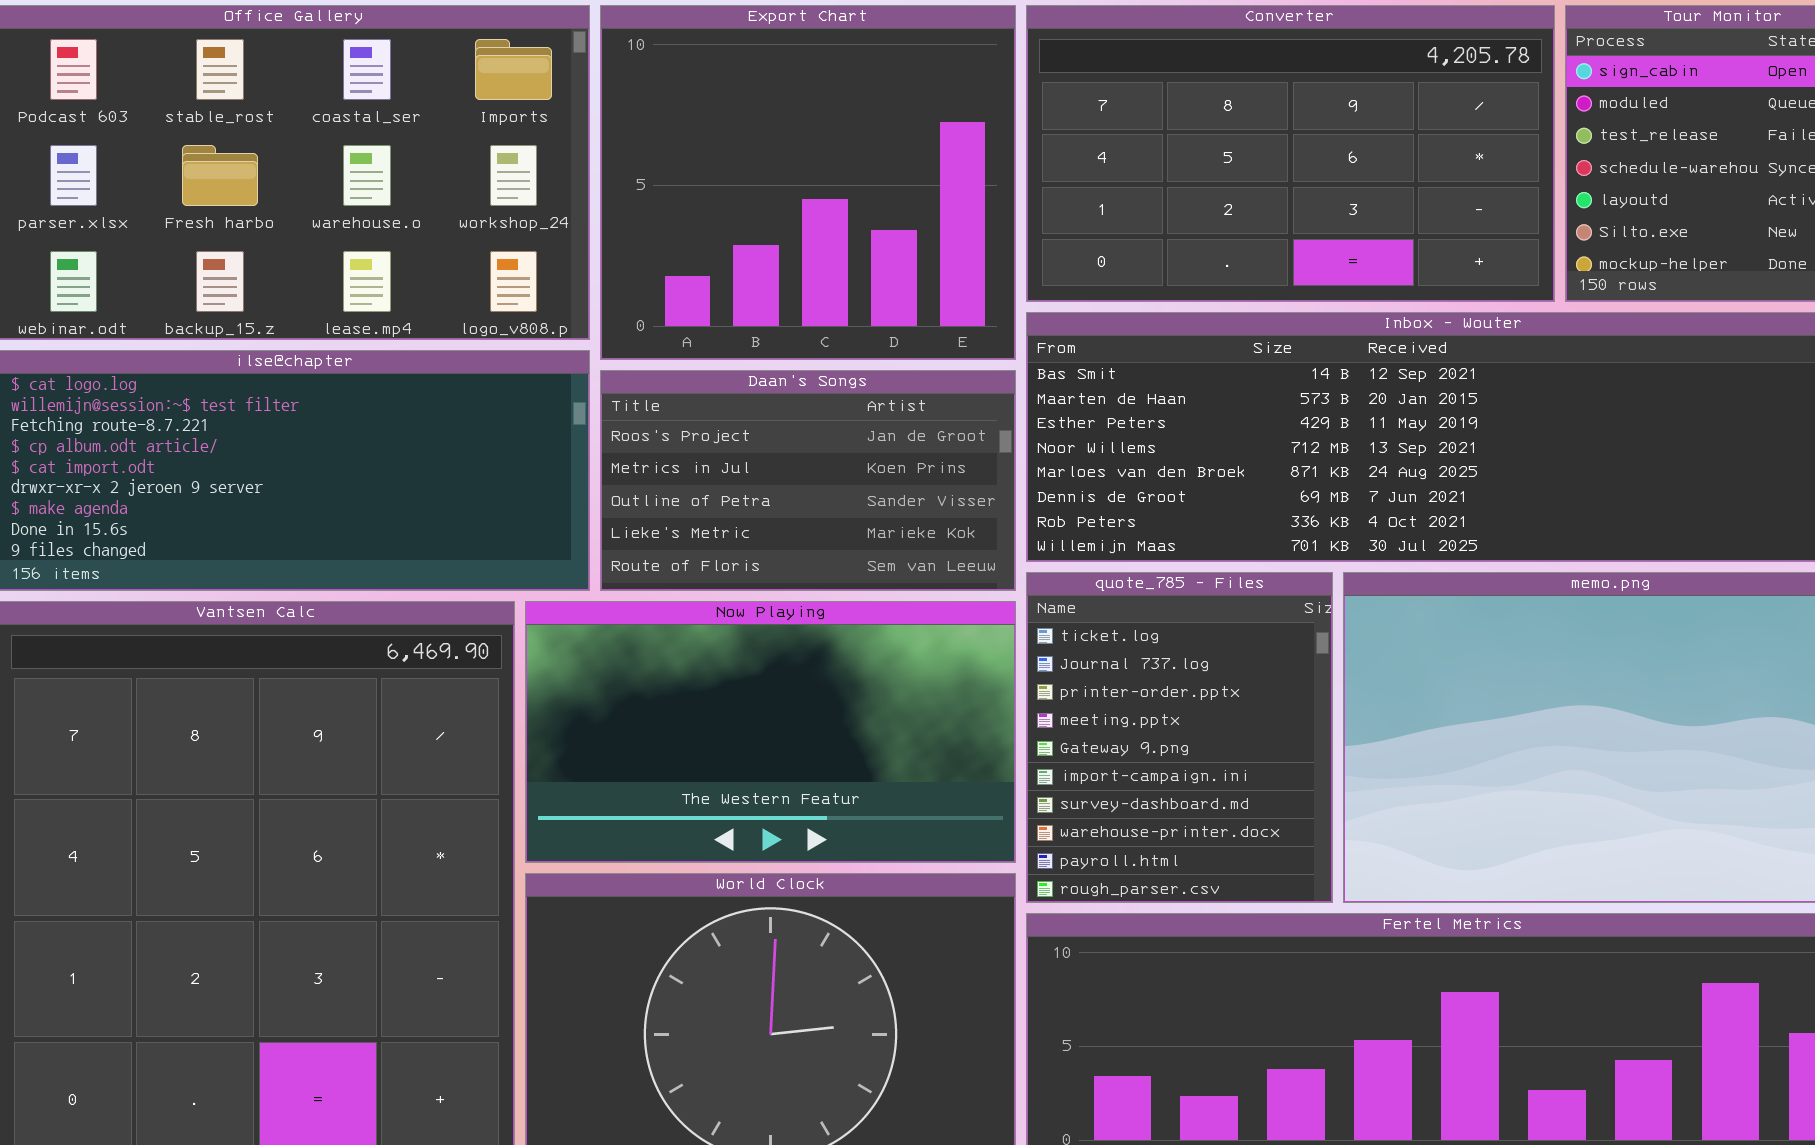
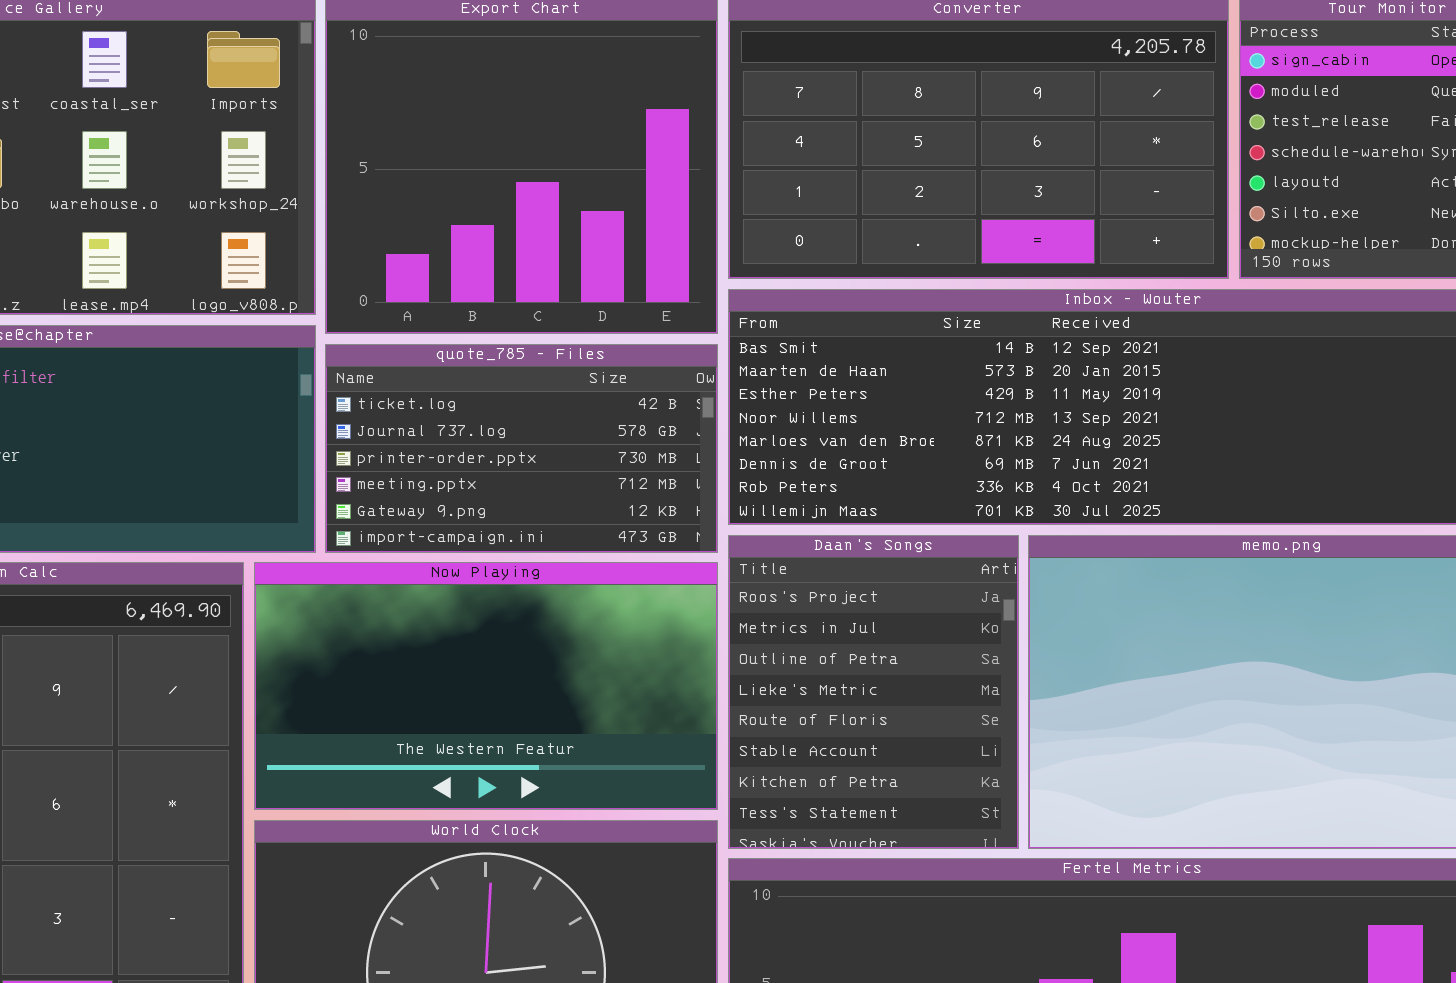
Daan's Songs: [600,370,1016,591] -> [728,535,1019,849], moved, resized
quote_785 - Files: [1026,572,1333,903] -> [325,344,718,553], moved, resized

